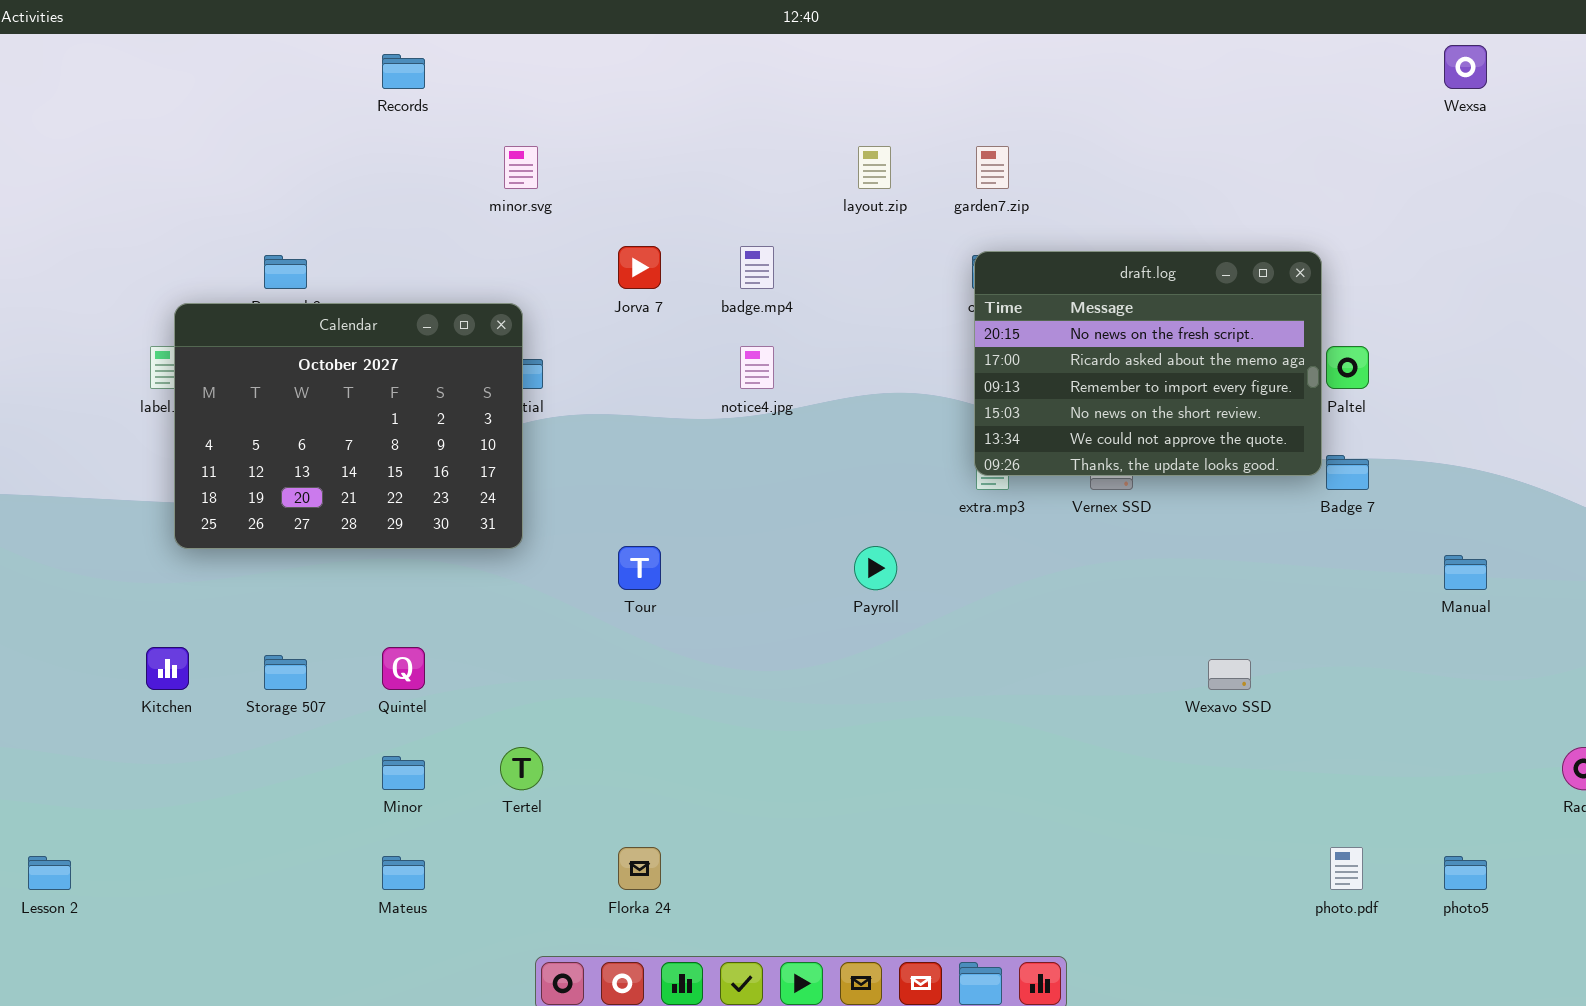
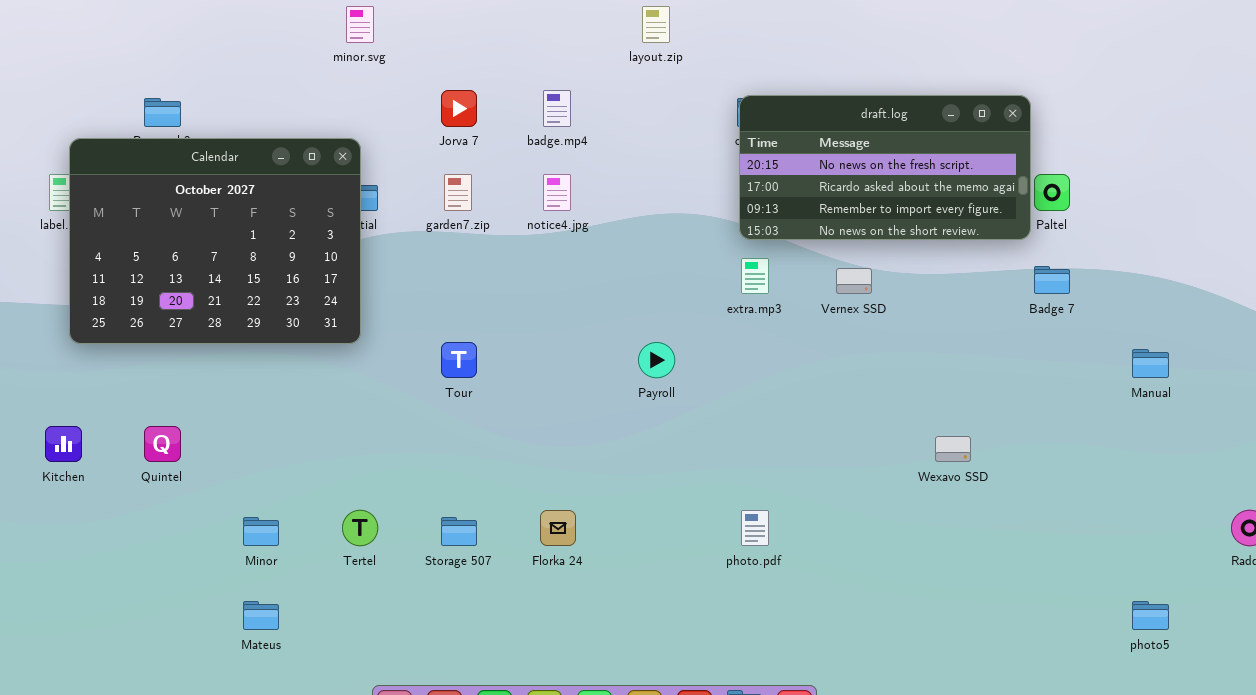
garden7.zip: [976,146,1009,189] -> [444,174,472,211], moved
draft.log: [974,251,1322,476] -> [739,95,1031,240], resized
Quintel: [382,647,425,690] -> [144,426,181,462], moved
Storage 507: [264,655,307,690] -> [441,517,477,546], moved
Florka 24: [618,847,661,890] -> [540,510,576,546], moved
photo.pdf: [1330,847,1363,890] -> [741,510,769,546], moved

